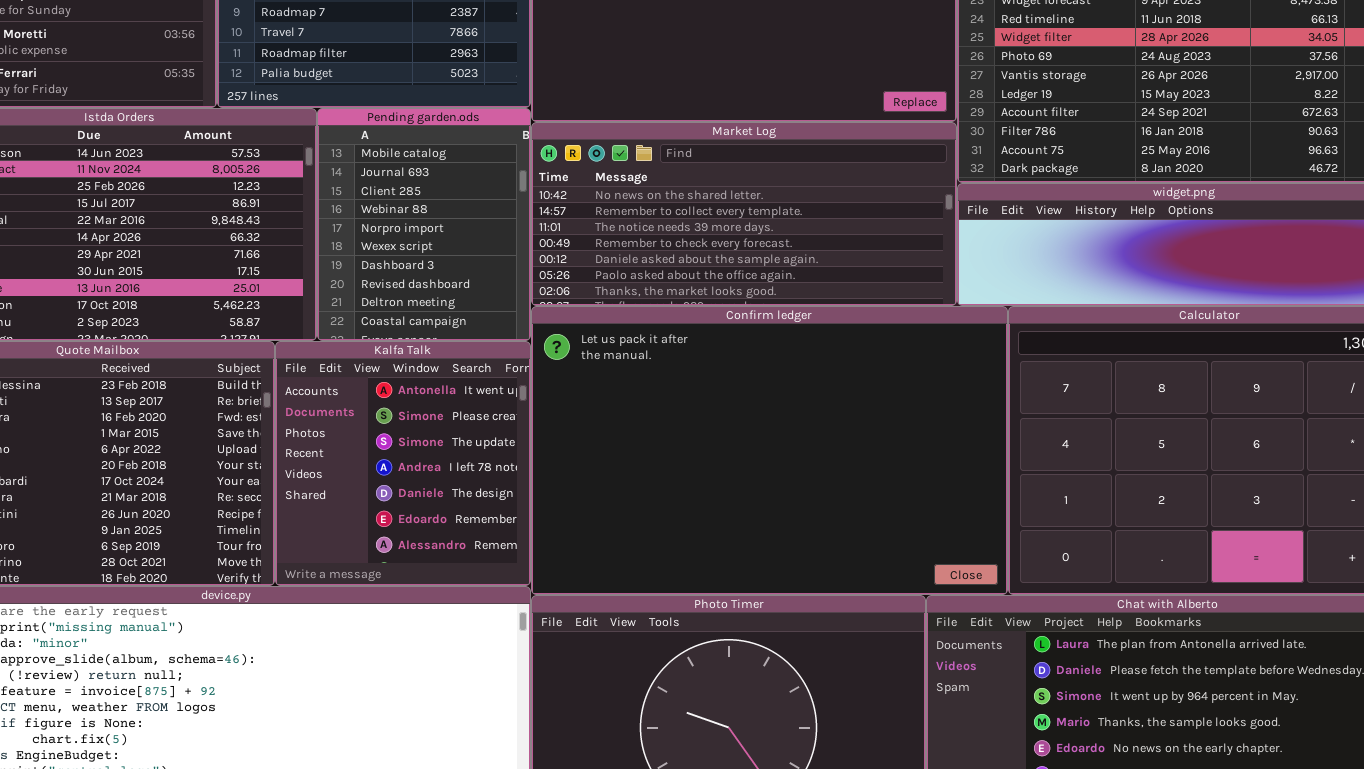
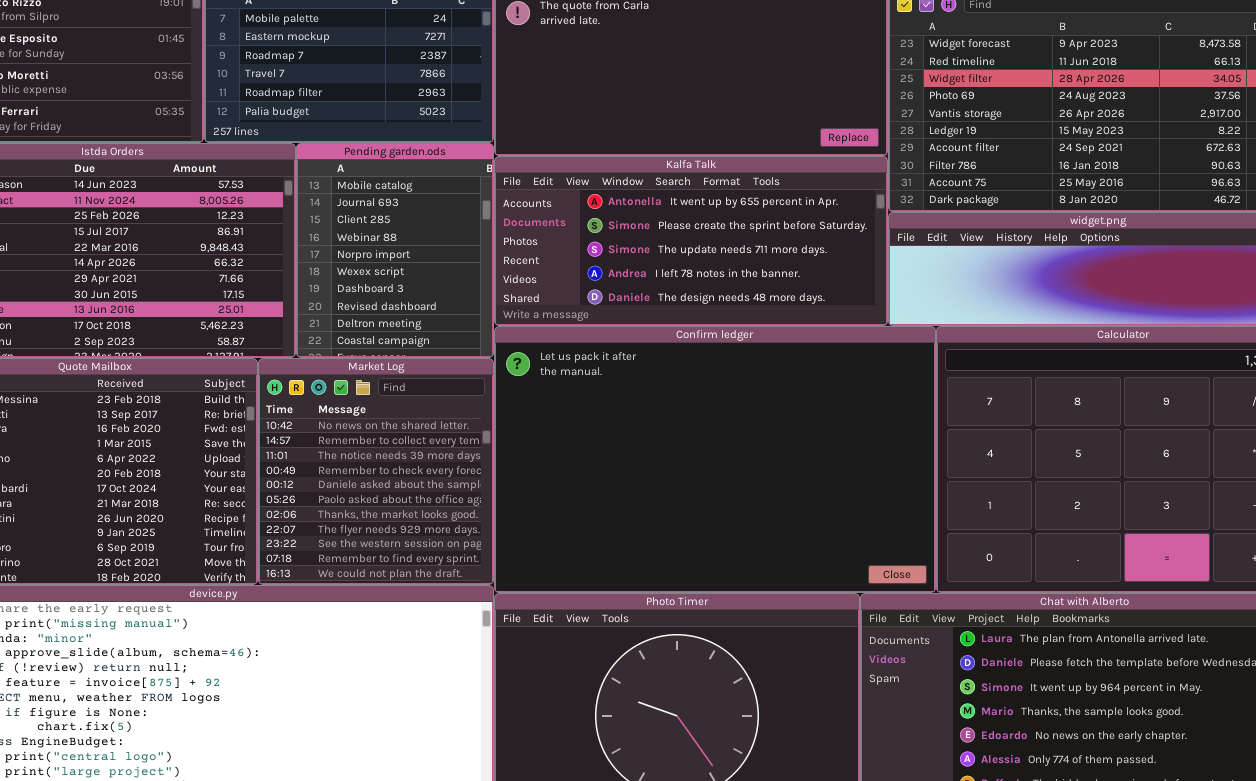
Market Log: [531,122,957,306] -> [258,358,494,585], moved, resized
Kalfa Talk: [275,341,531,586] -> [494,156,888,326], moved, resized

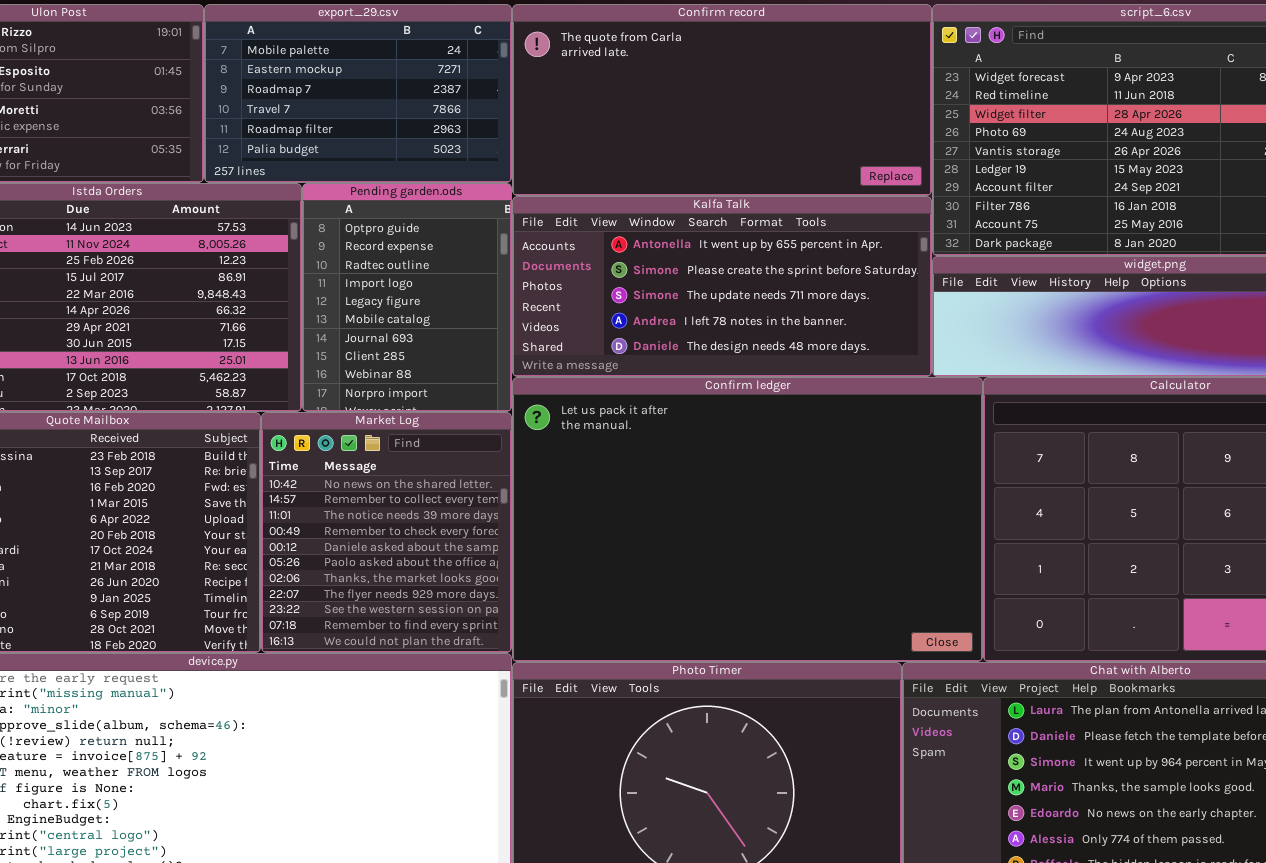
Pending garden.ods: [296,143,494,358] -> [302,183,512,412], scrolled up 5 rows

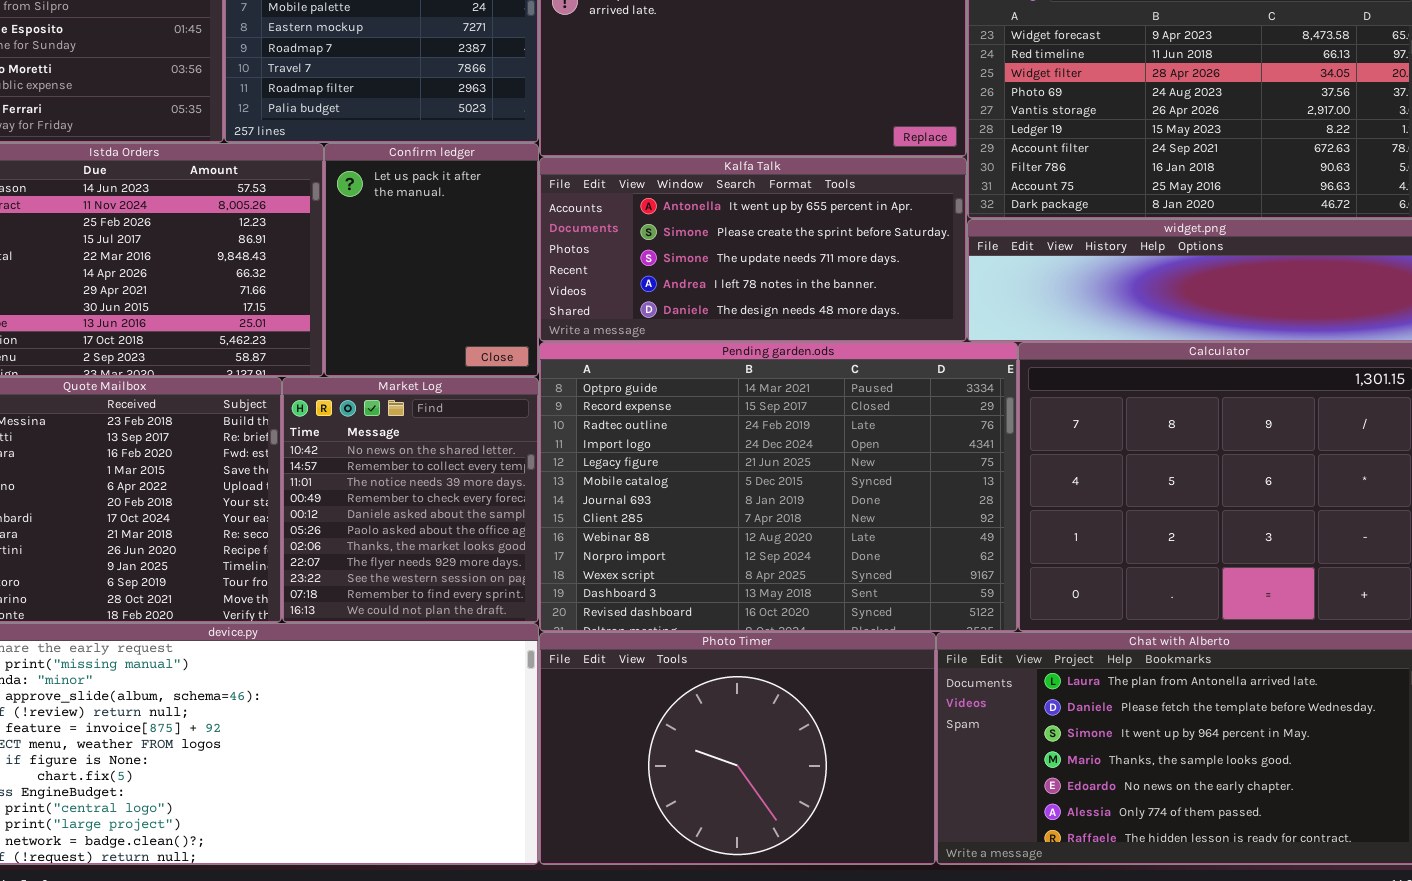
Pending garden.ods: [302,183,512,412] -> [539,342,1018,632], moved, resized
Confirm ledger: [512,377,983,662] -> [324,143,539,377], moved, resized

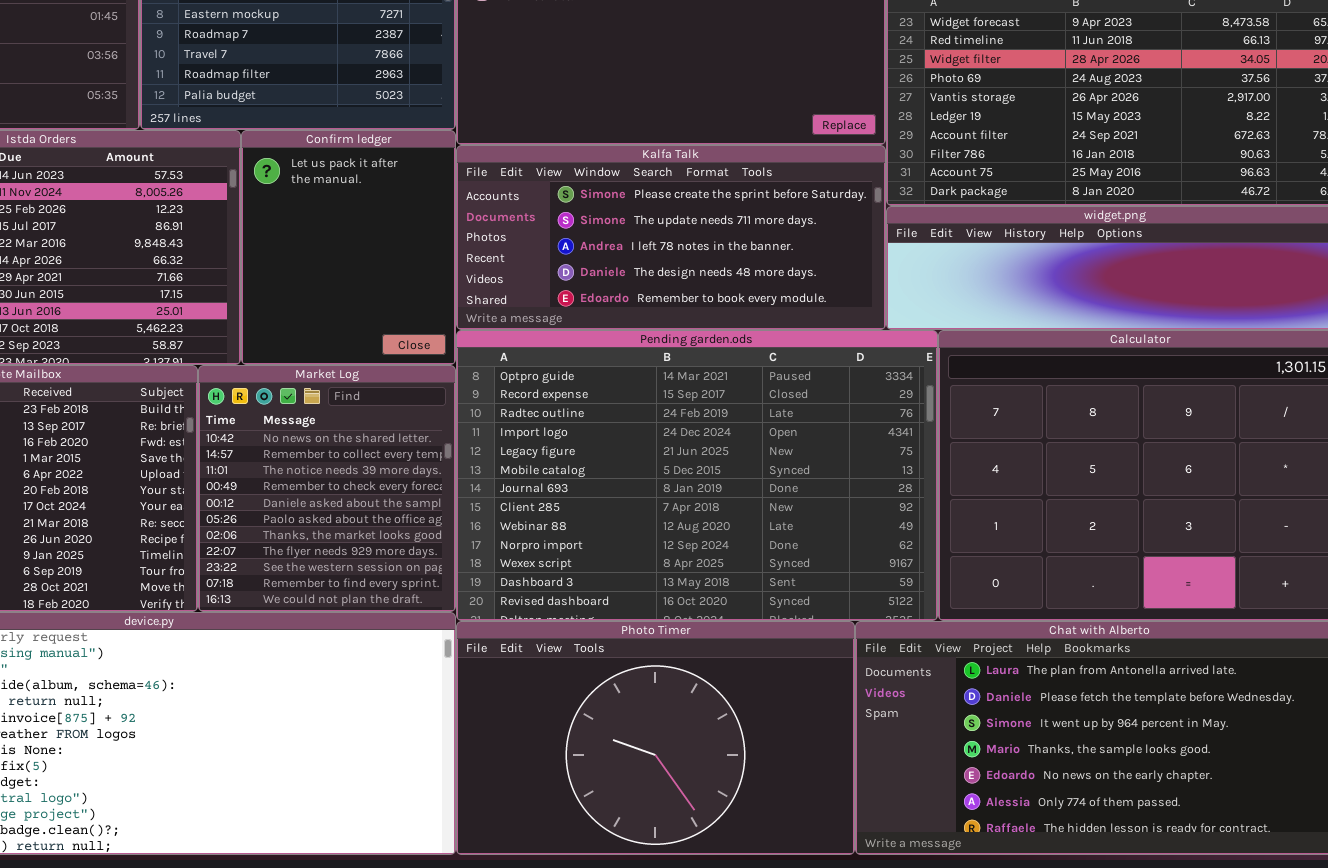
Kalfa Talk: [539,157,967,342] -> [456,145,886,330], scrolled down 1 row

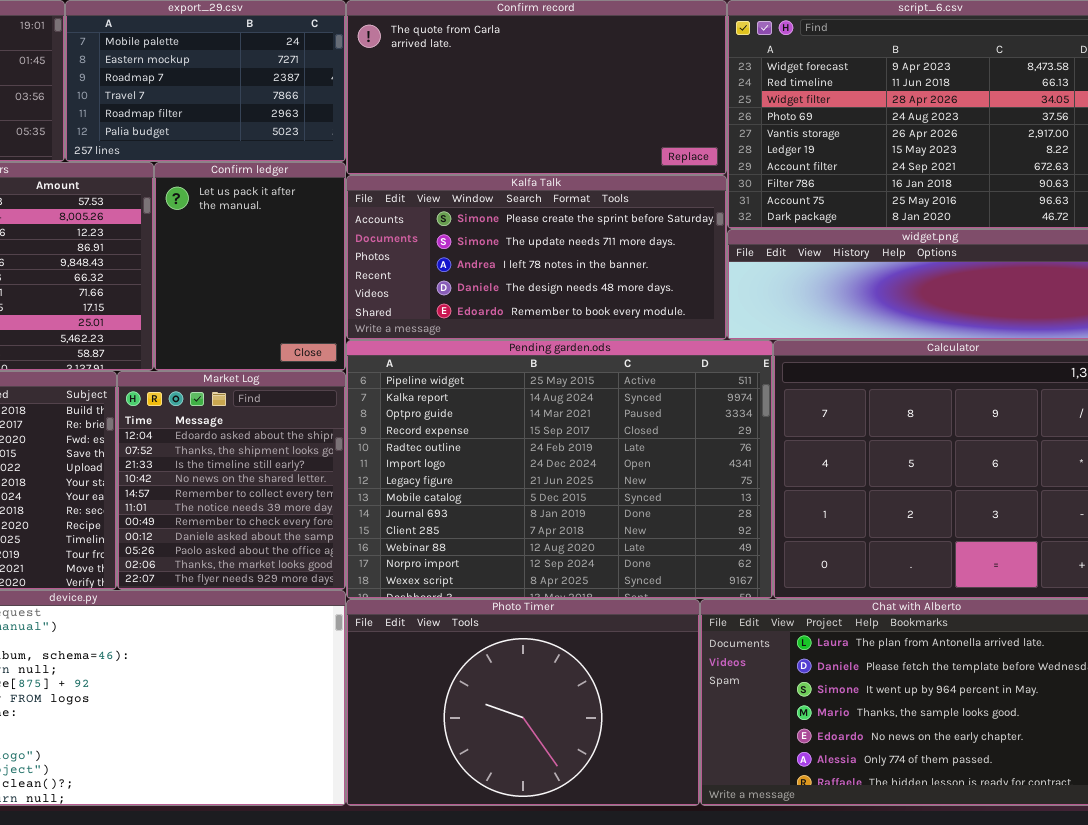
Pending garden.ods: [456,330,938,621] -> [346,340,773,599], scrolled up 2 rows
Market Log: [198,365,456,612] -> [117,371,346,590], scrolled up 3 rows

